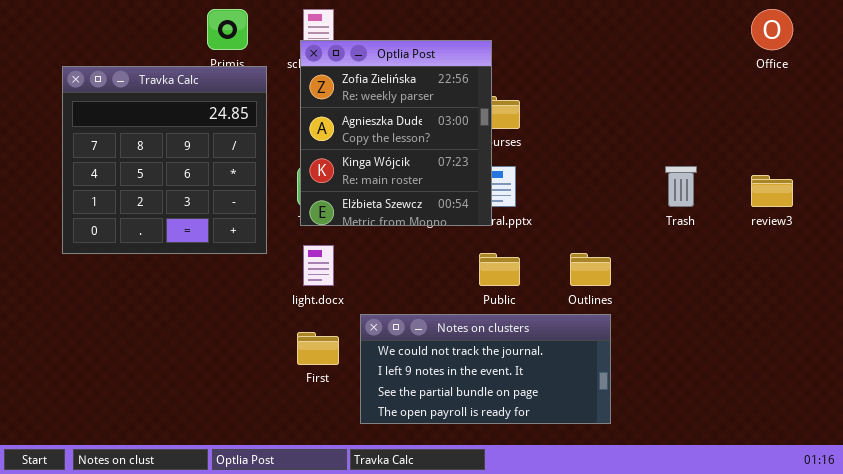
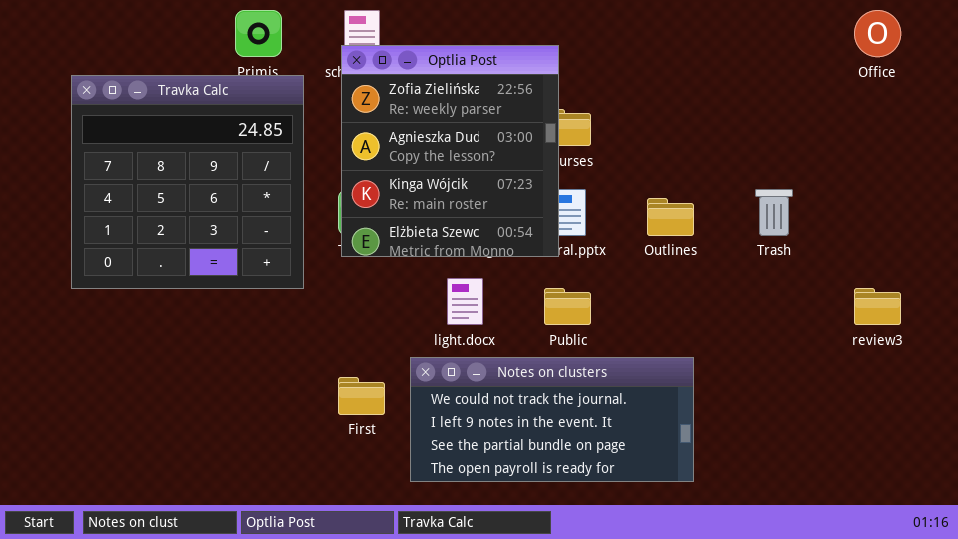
review3: [751,175,793,207] -> [854,288,901,325], moved
light.docx: [303,245,334,286] -> [447,278,483,325], moved
Outlines: [570,253,611,286] -> [647,198,694,236], moved

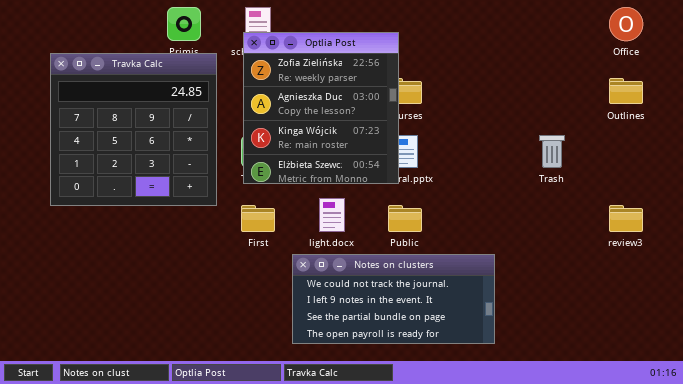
Outlines: [647,198,694,236] -> [609,78,643,104], moved
First: [338,377,385,415] -> [241,205,275,232], moved

